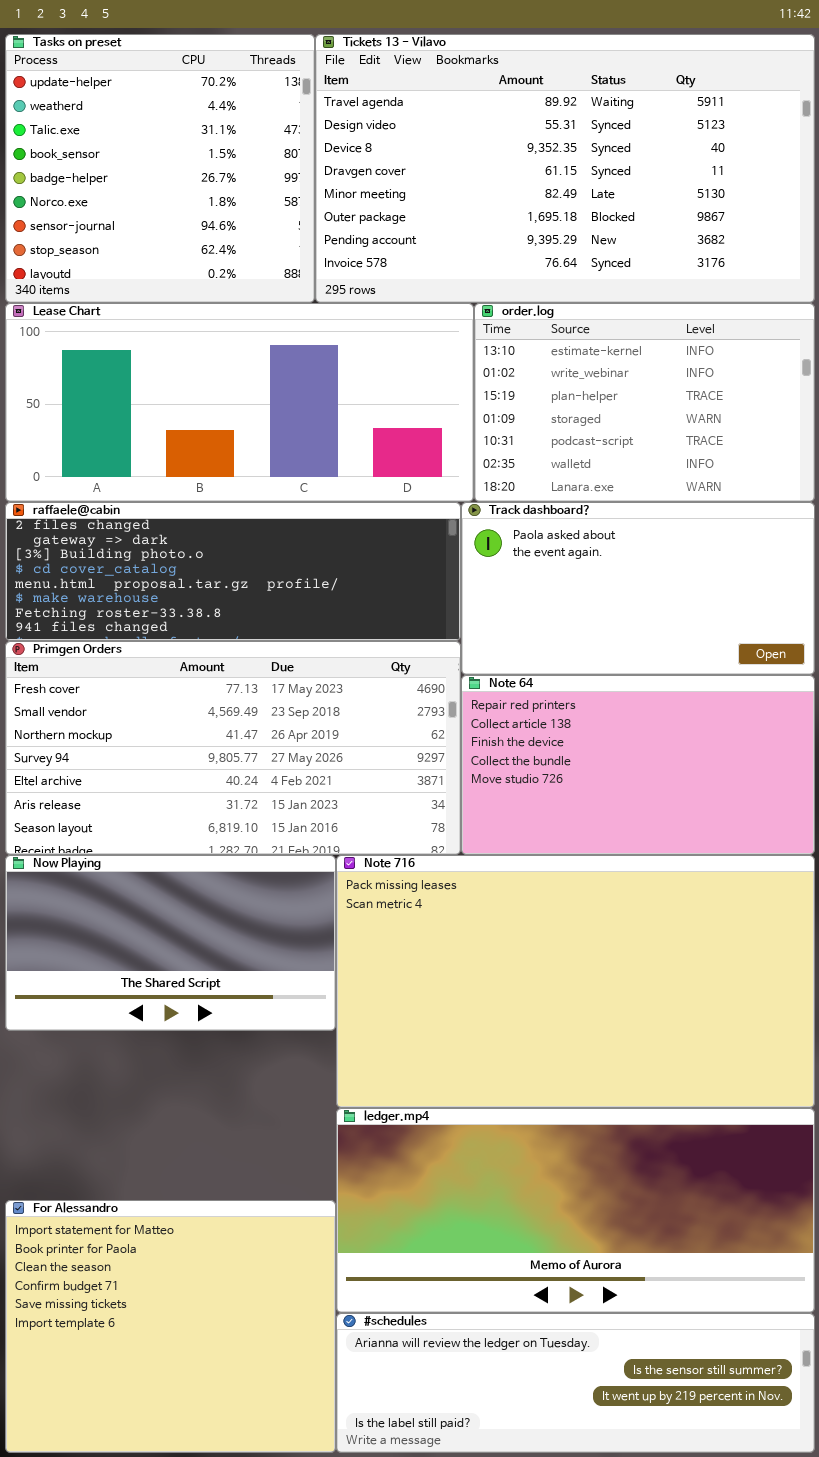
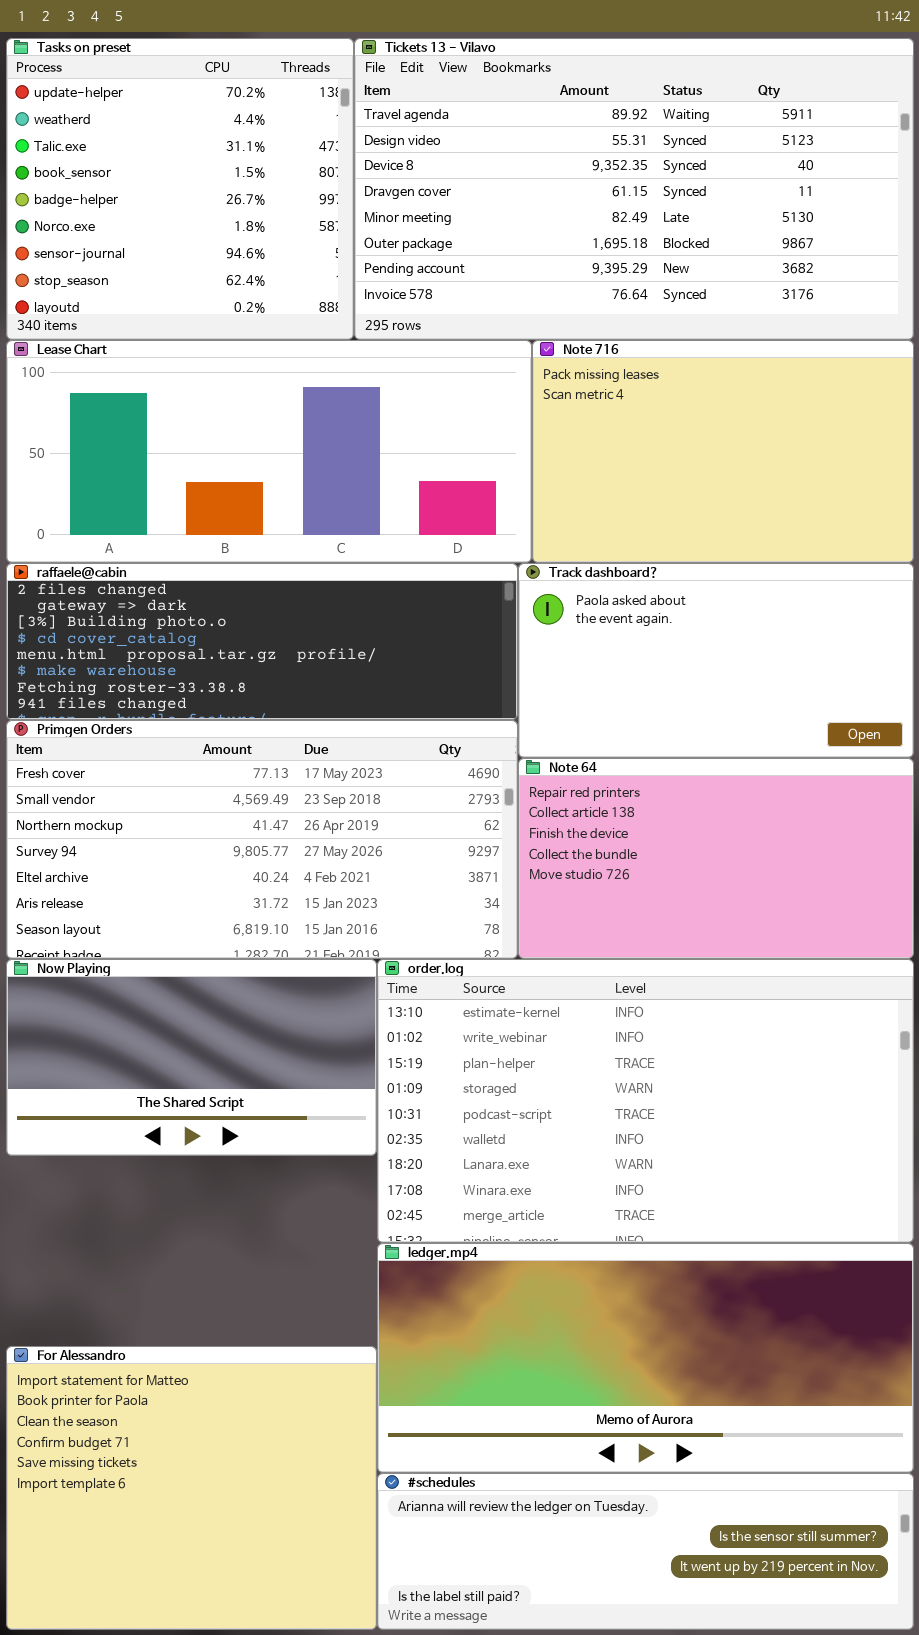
order.log: [474,303,815,502] -> [377,959,914,1243], moved, resized
Note 716: [336,855,815,1108] -> [532,340,914,563], moved, resized

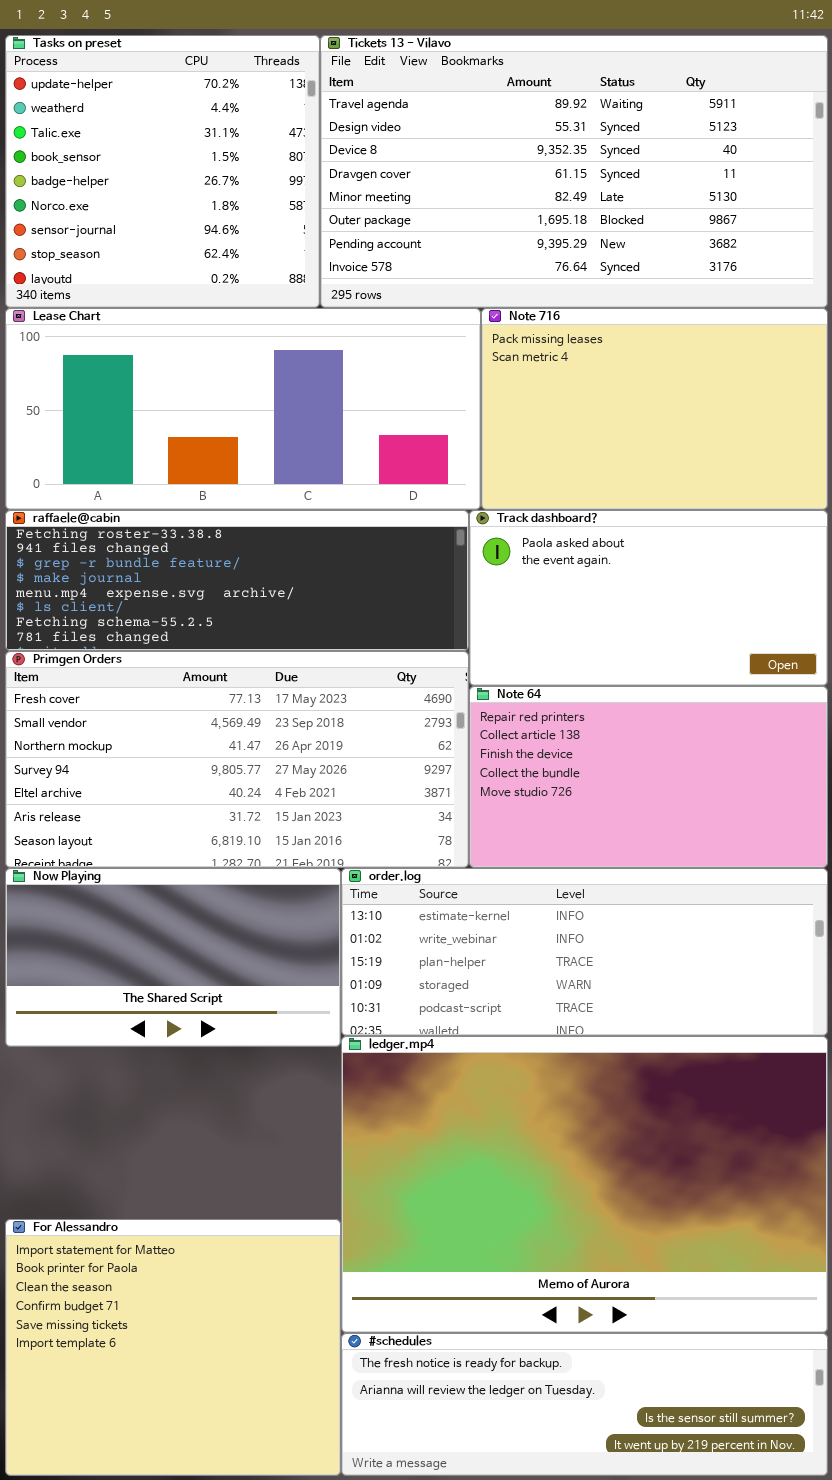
raffaele@cabin: [6,563,518,720] -> [5,510,469,651], scrolled down 6 rows
order.log: [377,959,914,1243] -> [341,868,828,1036], resized
ledger.mp4: [377,1243,914,1473] -> [341,1036,828,1333], resized
#schedules: [377,1473,914,1630] -> [341,1333,828,1476], scrolled up 1 row

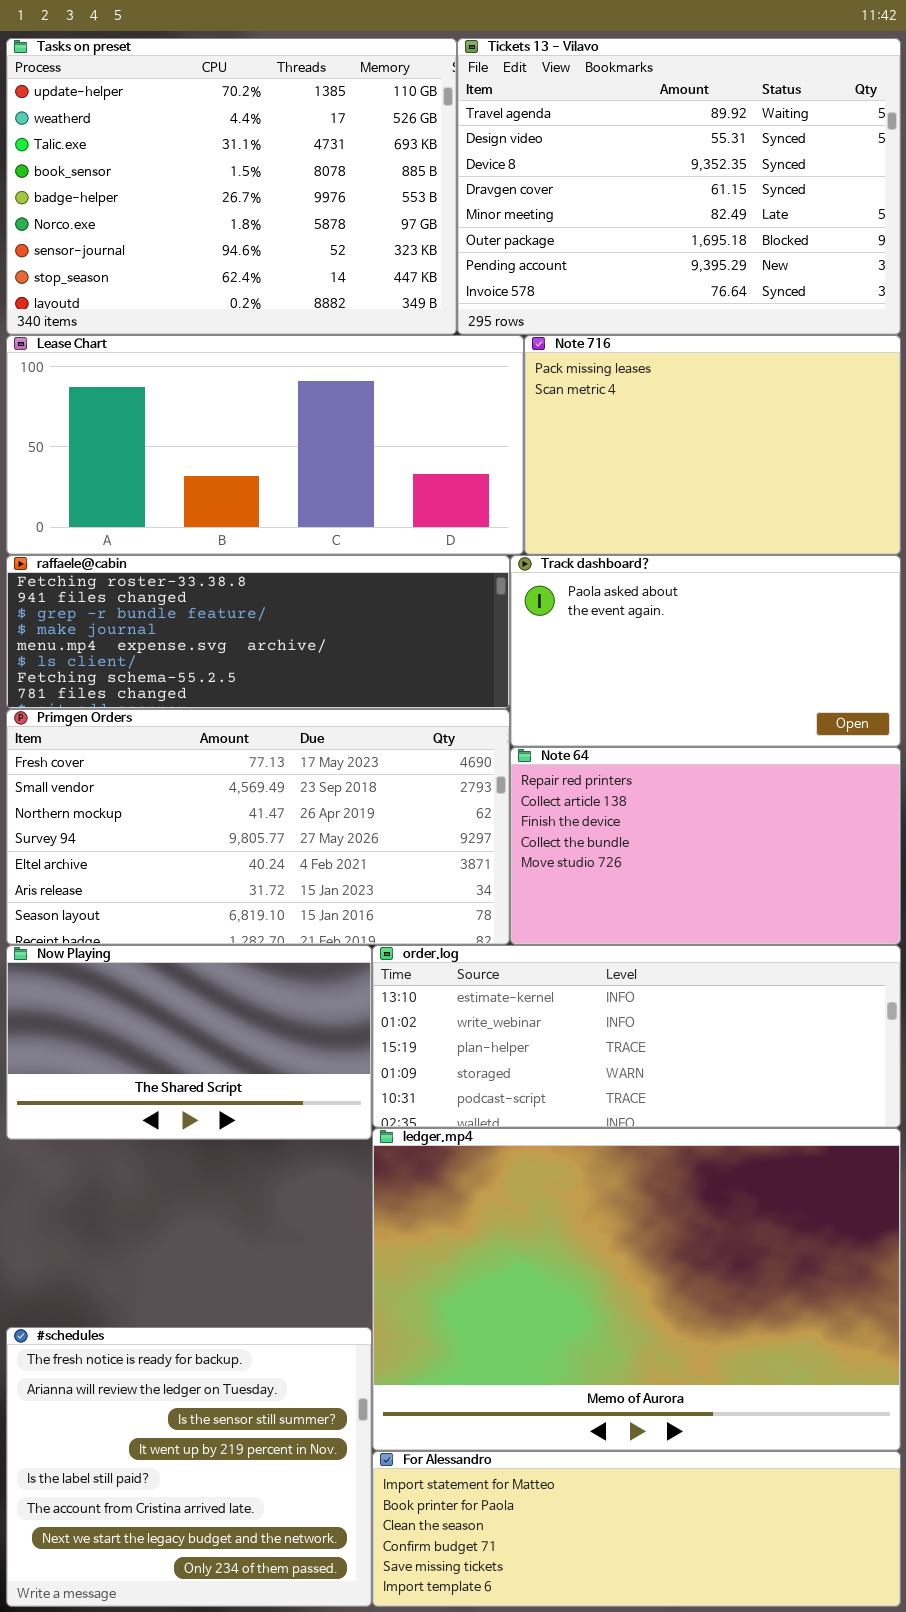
Tasks on preset: [5,35,320,308] -> [6,38,457,335], resized
Tickets 13 - Vilavo: [320,35,828,308] -> [457,38,901,335], resized
For Alessandro: [5,1219,341,1476] -> [372,1451,901,1607], moved, resized
#schedules: [341,1333,828,1476] -> [6,1327,372,1607], moved, resized

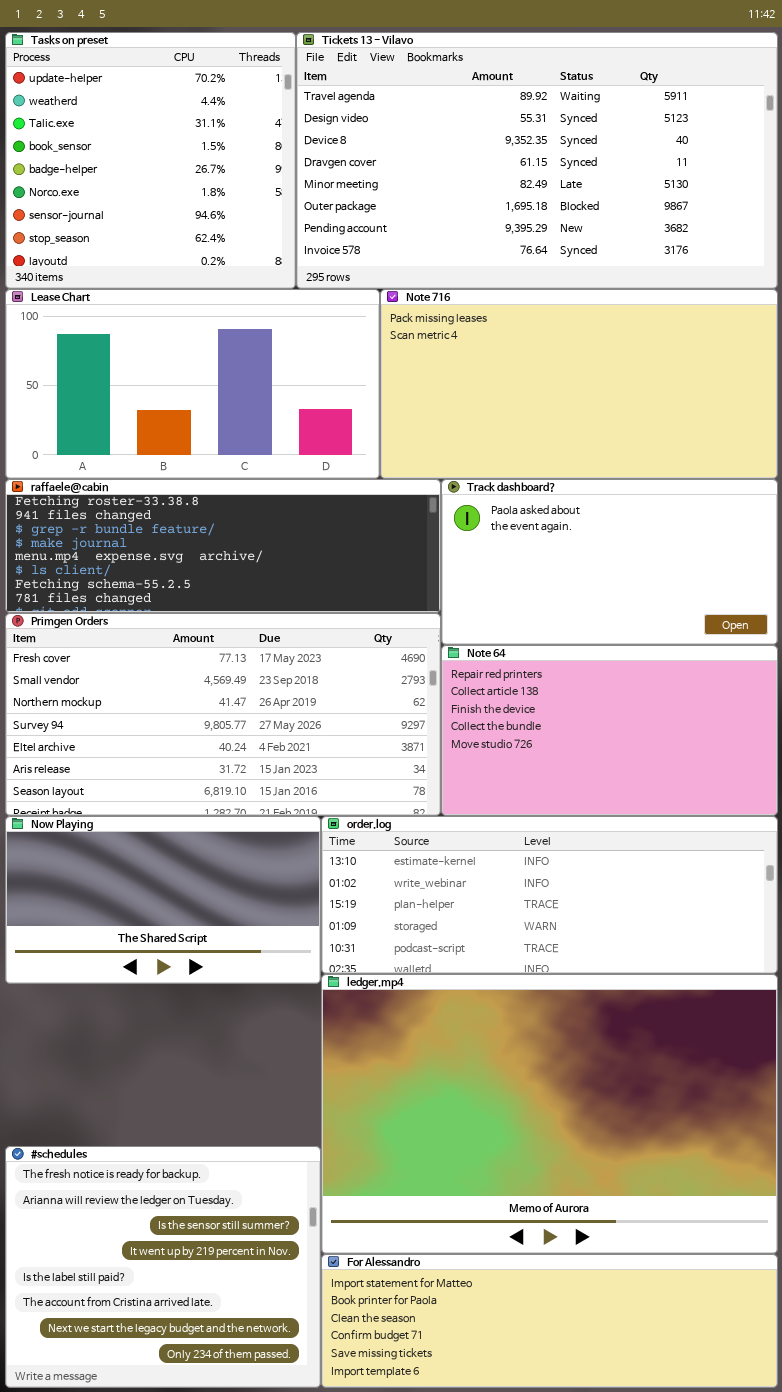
Tasks on preset: [6,38,457,335] -> [5,32,296,289], resized
Tickets 13 - Vilavo: [457,38,901,335] -> [296,32,778,289], resized
Lease Chart: [6,335,524,555] -> [5,289,380,479], resized
Note 716: [524,335,901,555] -> [380,289,778,479], resized

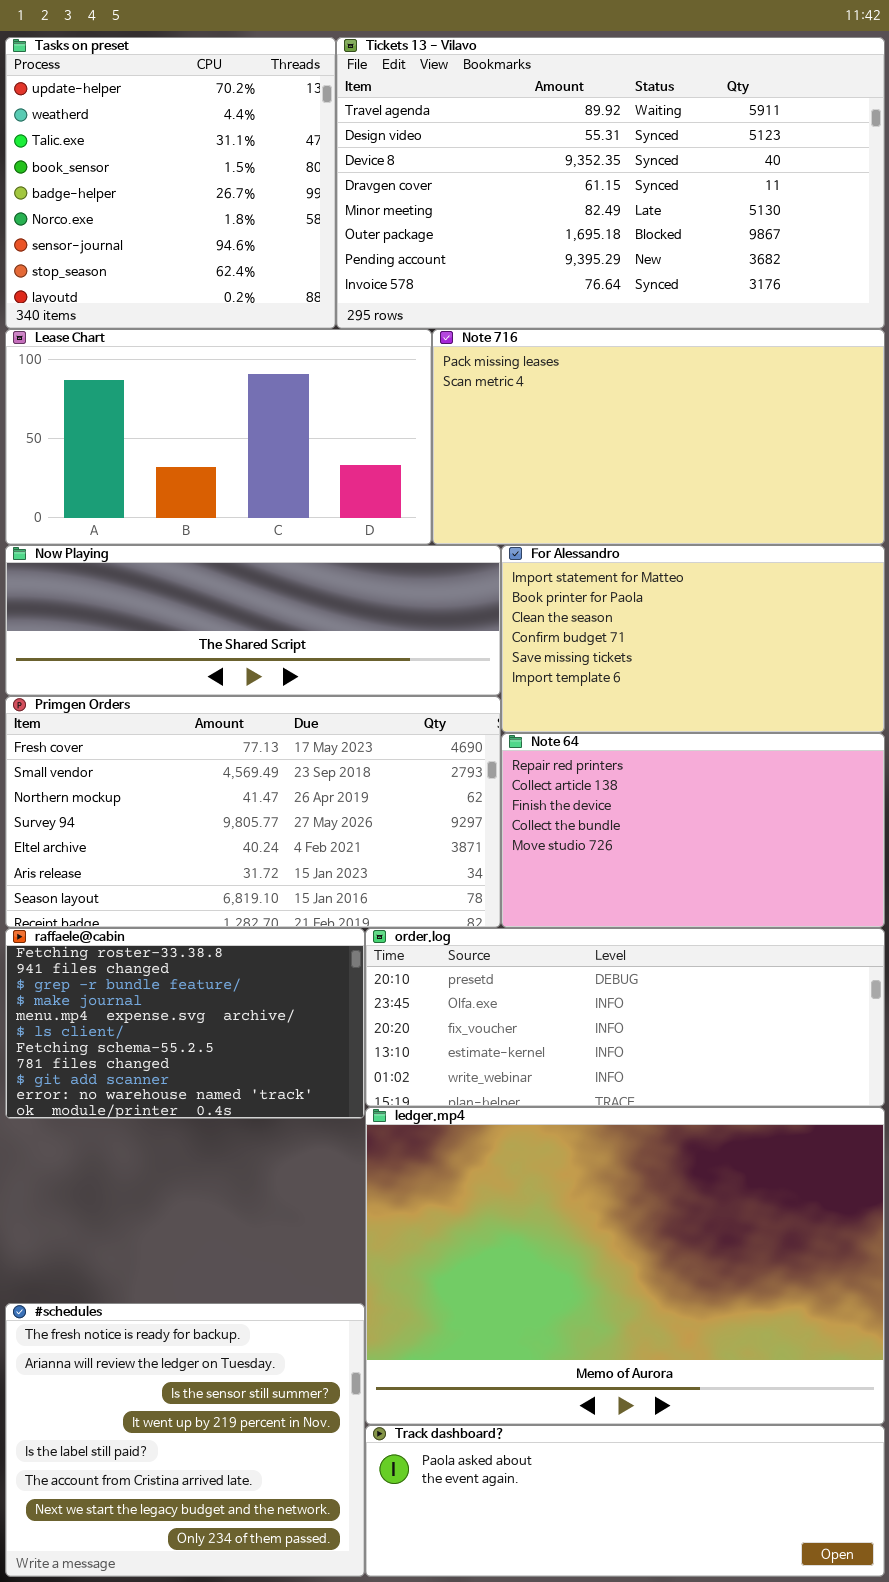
raffaele@cabin: [5,479,441,613] -> [5,928,365,1119], moved, resized
Track dashboard?: [441,479,778,645] -> [365,1425,885,1577], moved, resized
Now Playing: [5,816,321,984] -> [5,545,501,696], moved, resized
order.log: [321,816,778,974] -> [365,928,885,1107], scrolled up 3 rows
For Alessandro: [321,1254,778,1388] -> [501,545,885,733], moved, resized

